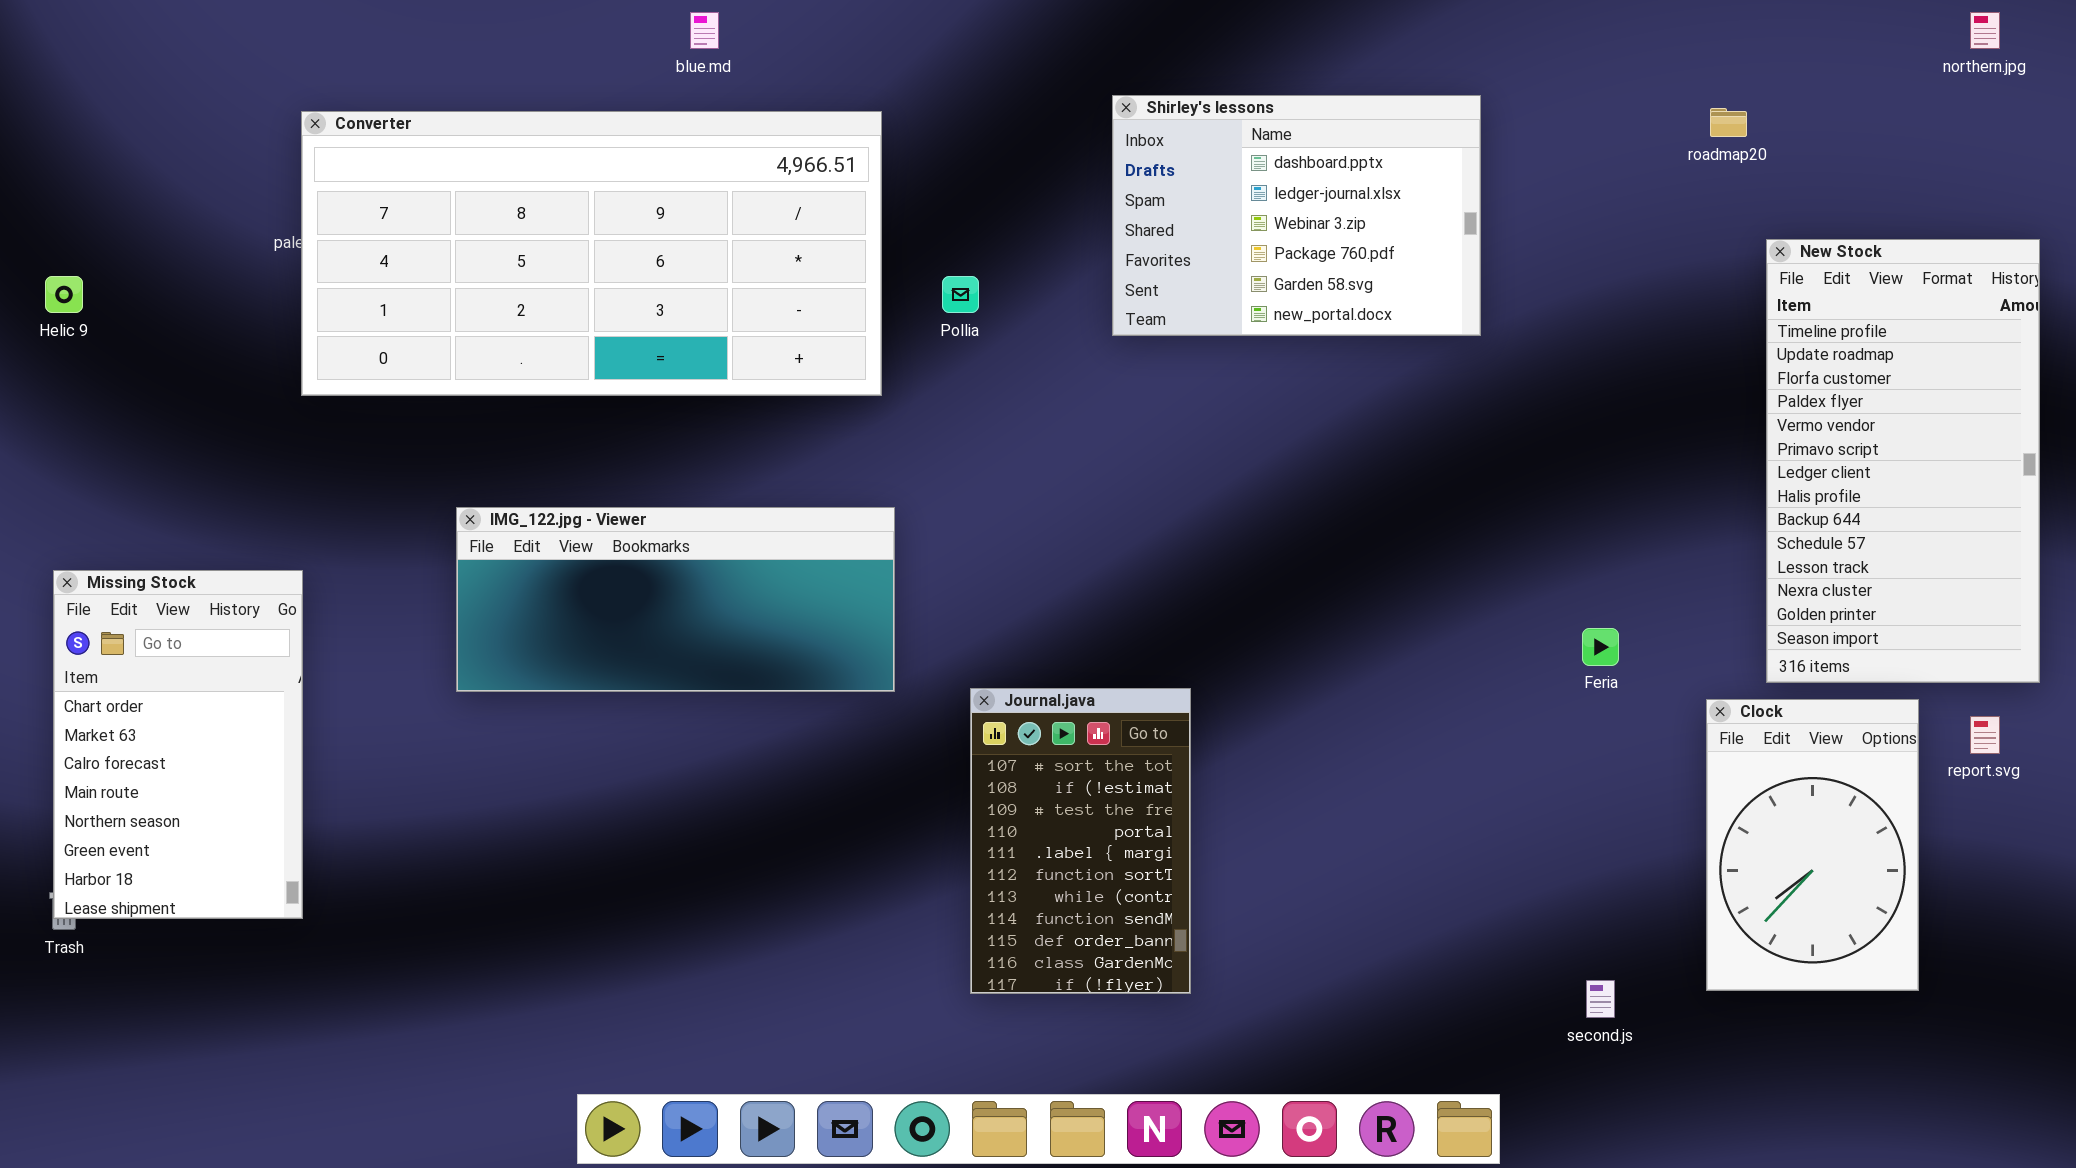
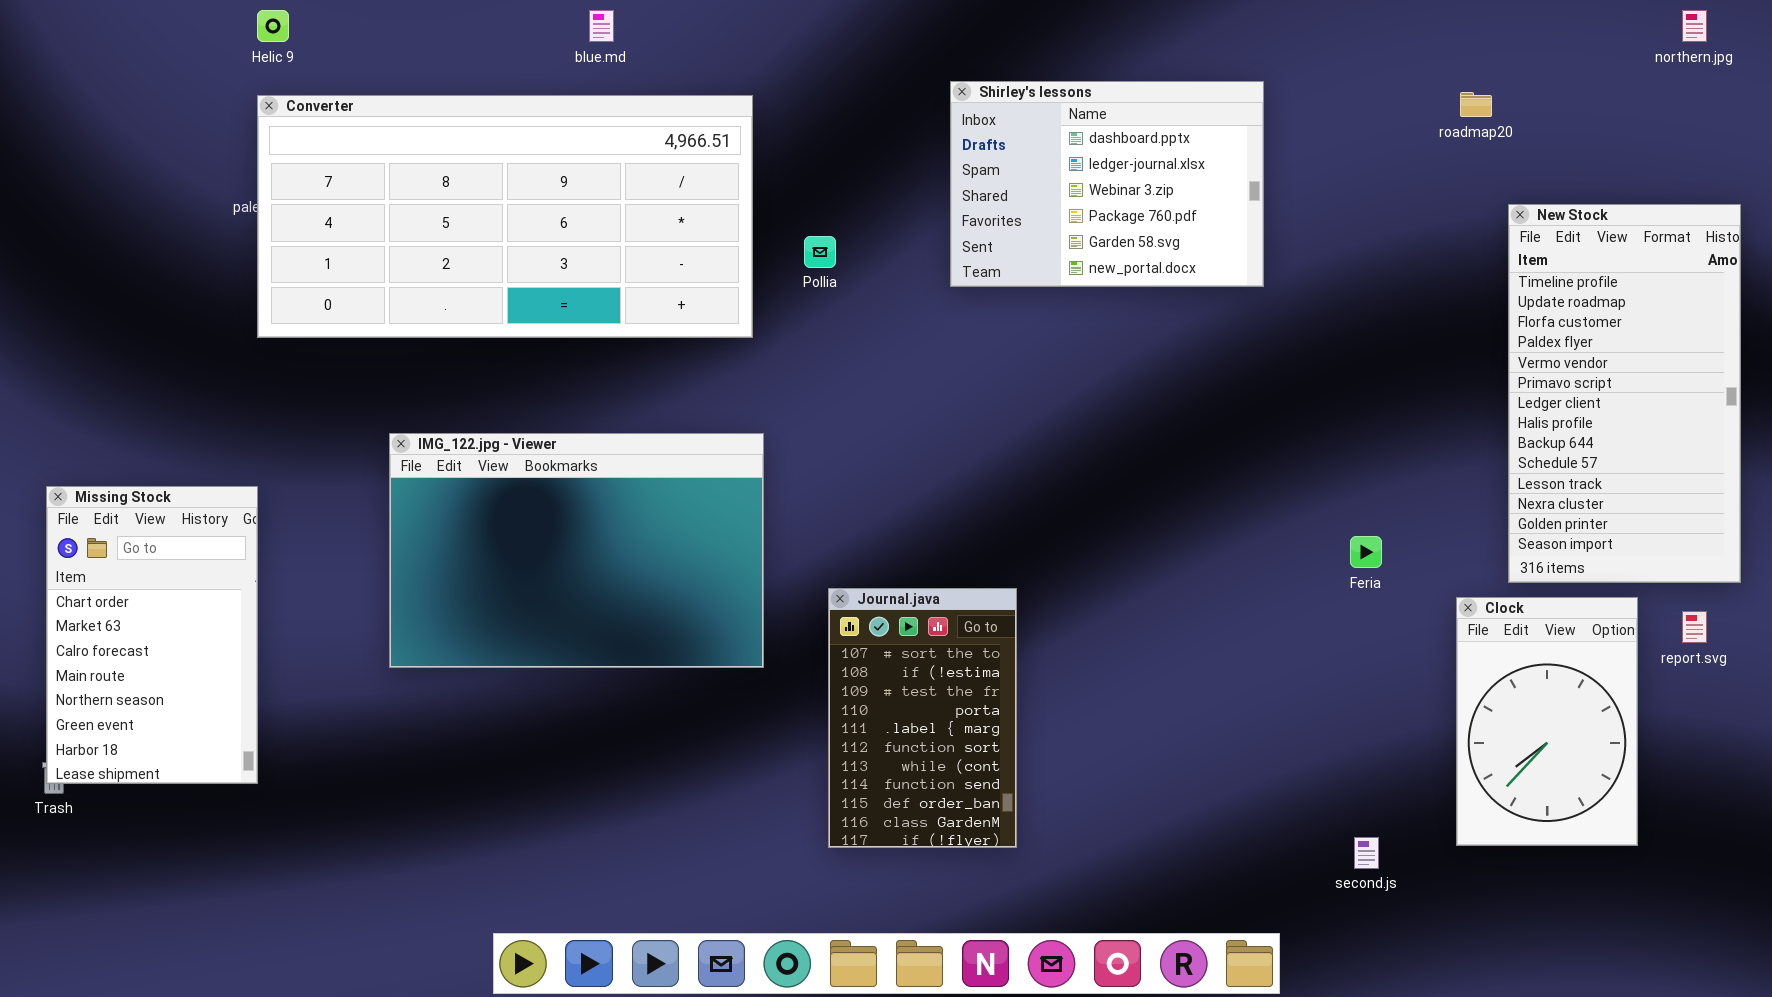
Helic 9: [45,276,83,313] -> [257,10,289,42], moved
IMG_122.jpg - Viewer: [456,507,895,692] -> [389,433,764,668], resized

